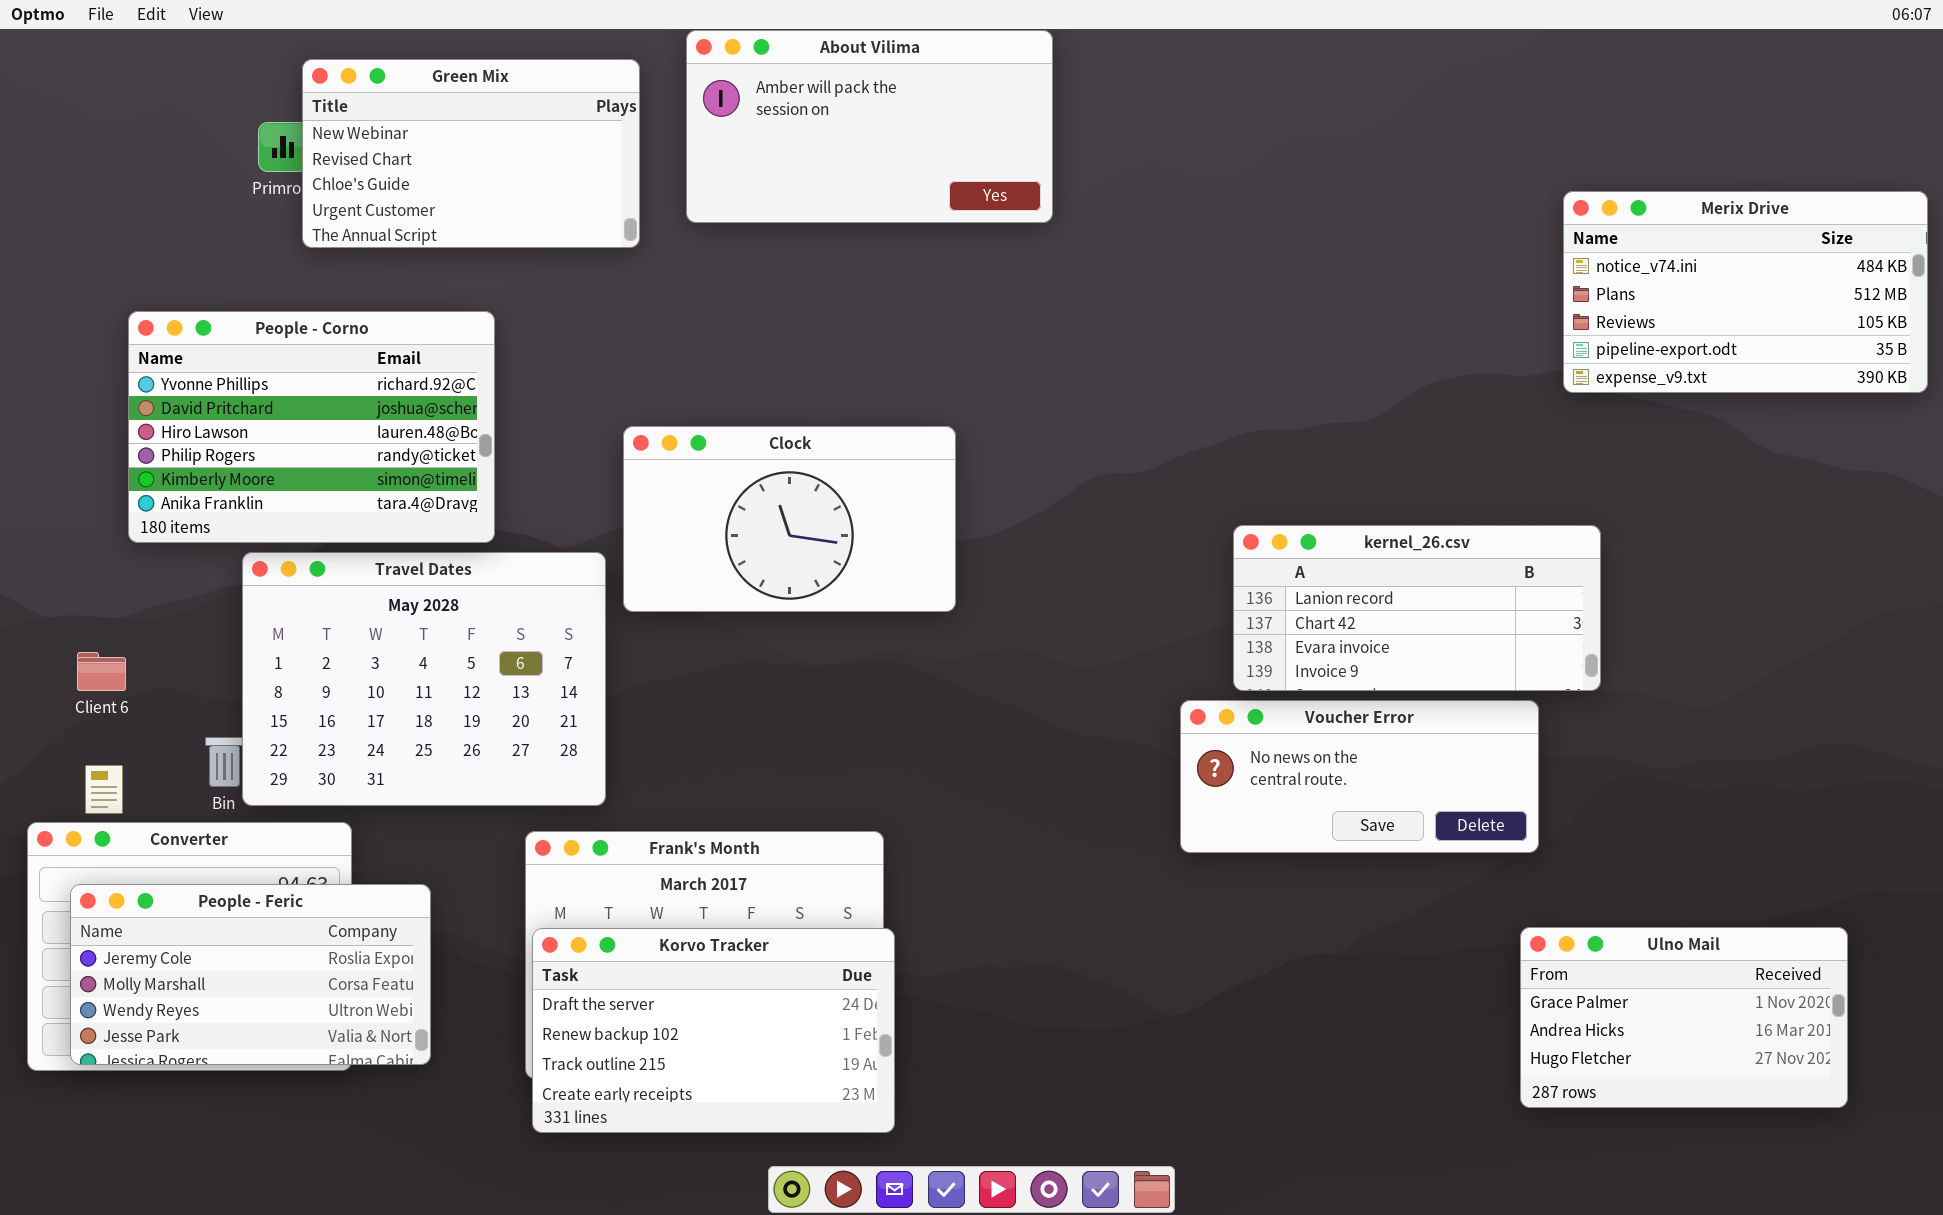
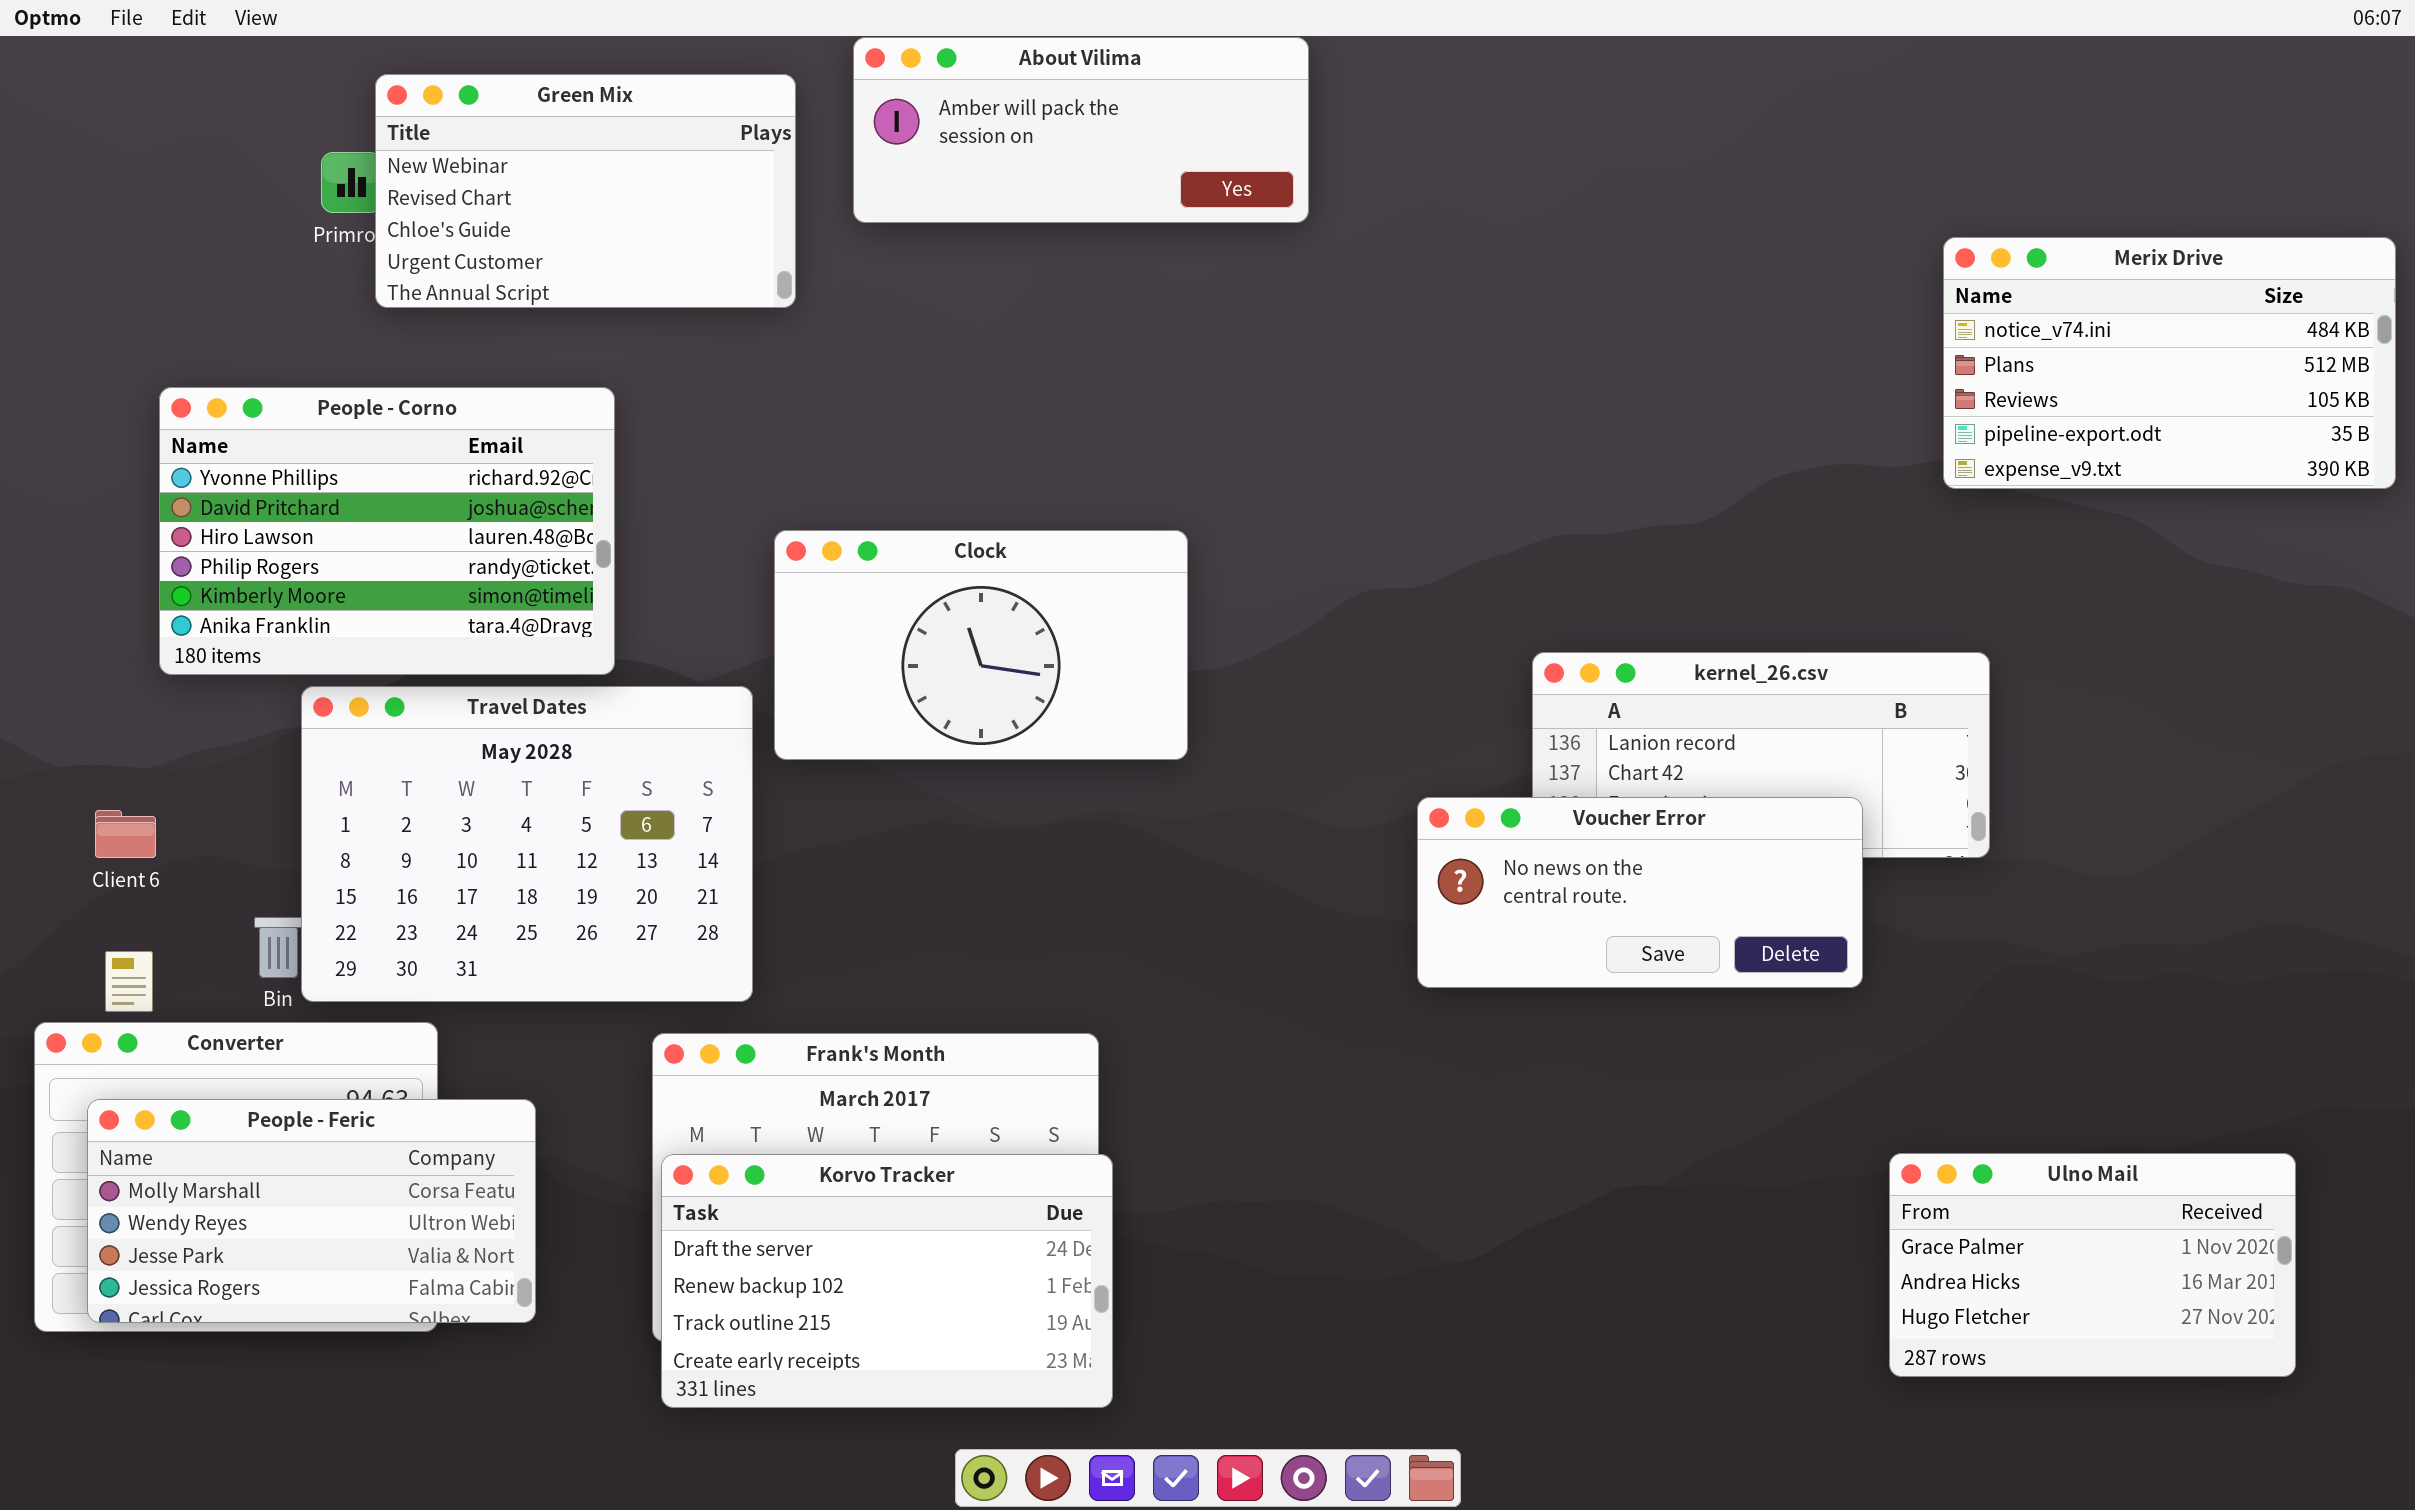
About Vilima: [686,30,1053,223] -> [853,37,1309,223], resized
Voucher Error: [1180,700,1539,853] -> [1417,797,1863,988], moved
People - Feric: [70,884,431,1065] -> [87,1099,536,1323], scrolled down 1 row

